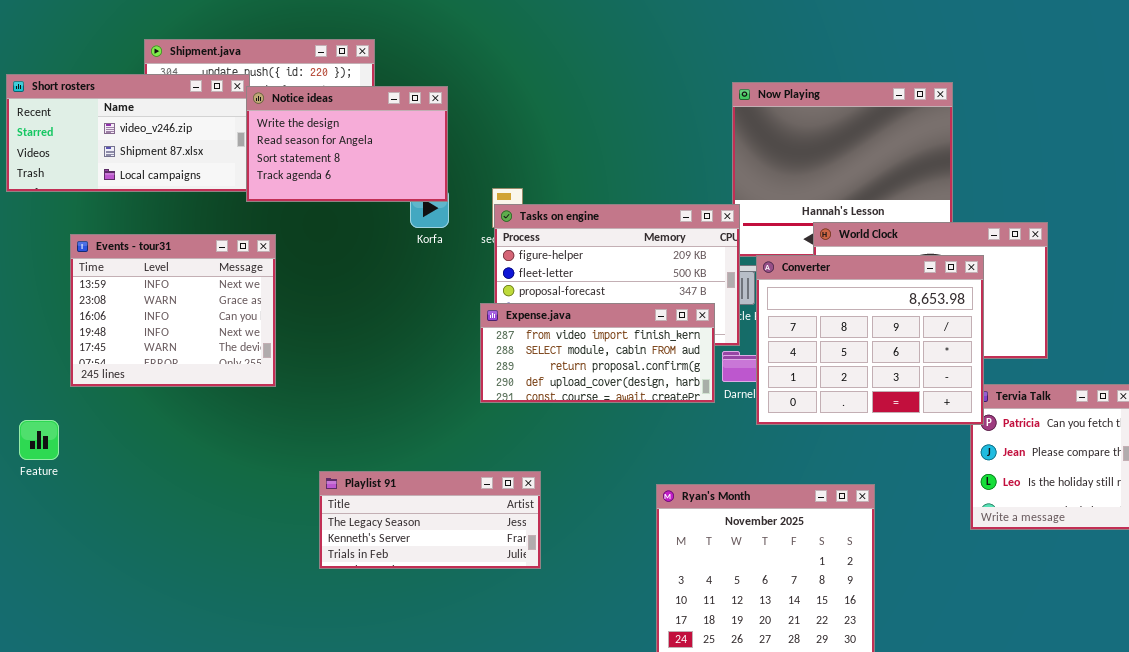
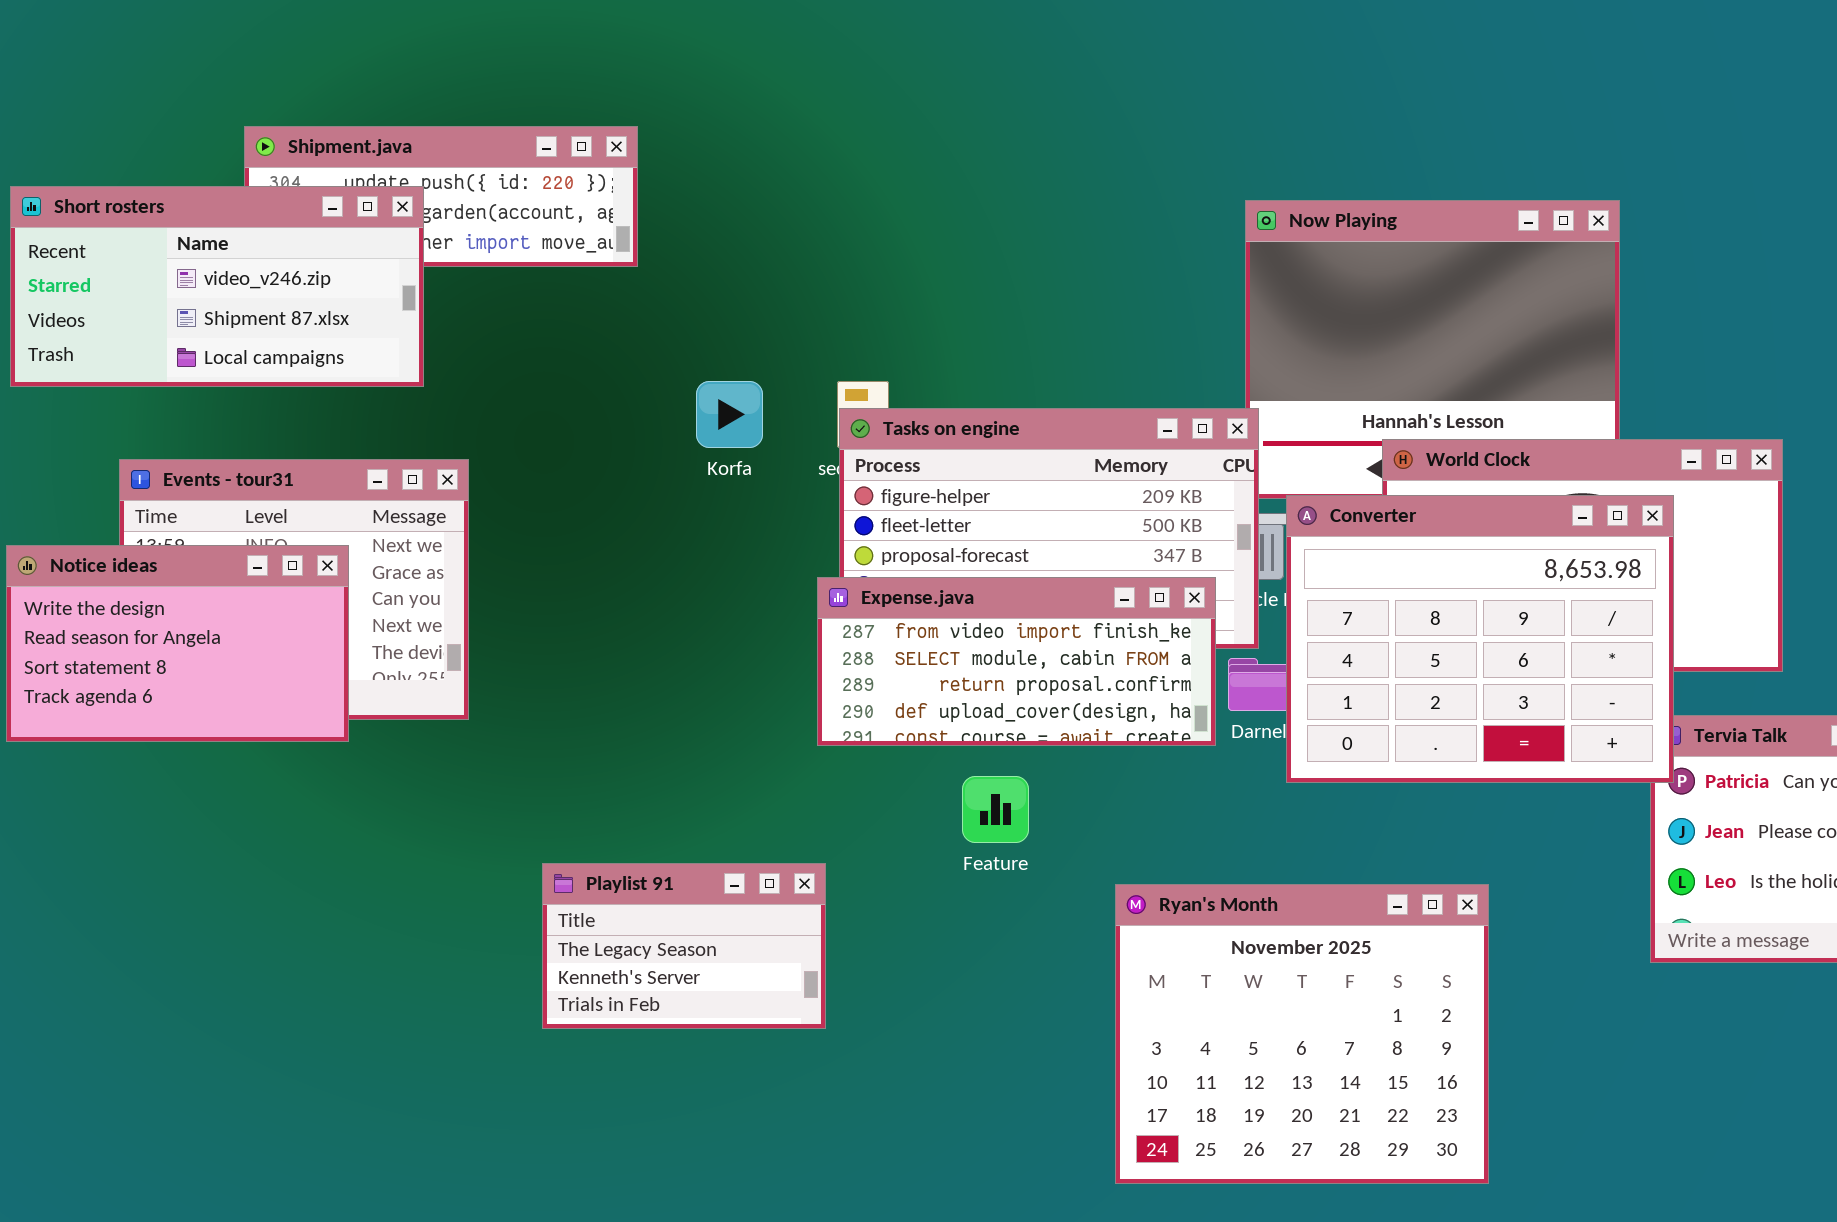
Notice ideas: [246,86,448,202] -> [6,545,349,742], moved
Feature: [19,420,59,460] -> [962,776,1029,843], moved
Playlist 91: [319,471,541,569] -> [542,863,826,1029], resized

